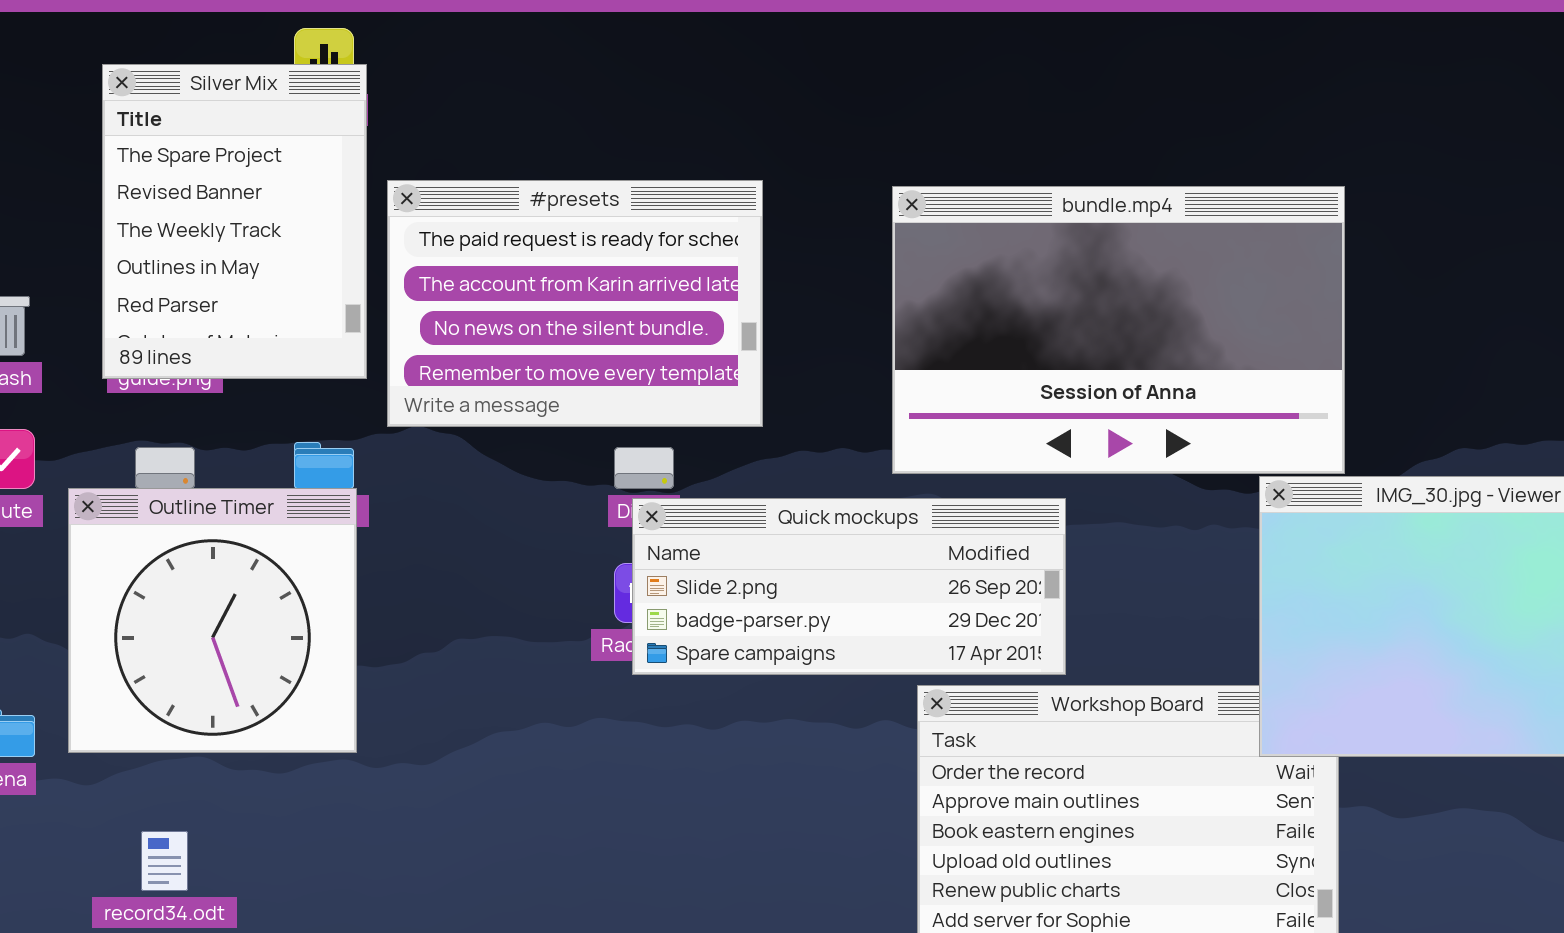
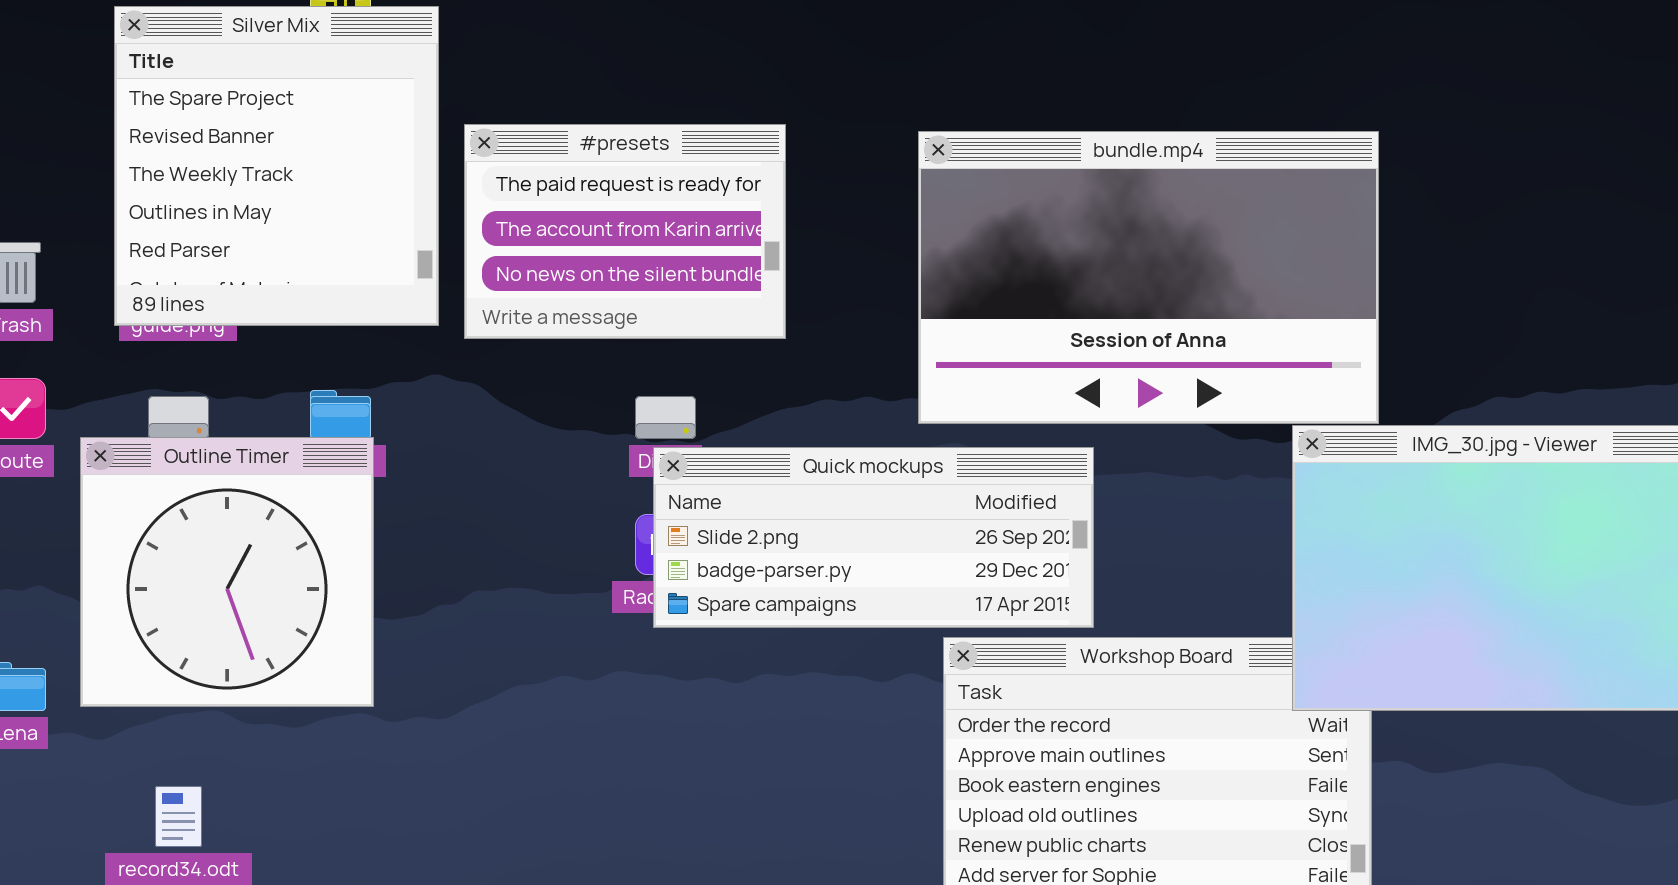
Silver Mix: [102,64,367,379] -> [114,6,439,326], resized
#presets: [387,180,763,427] -> [464,124,786,339], resized

